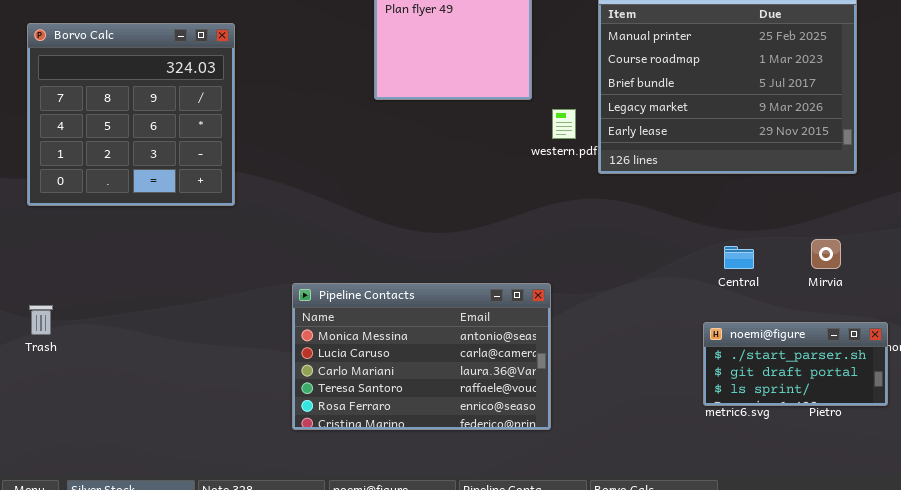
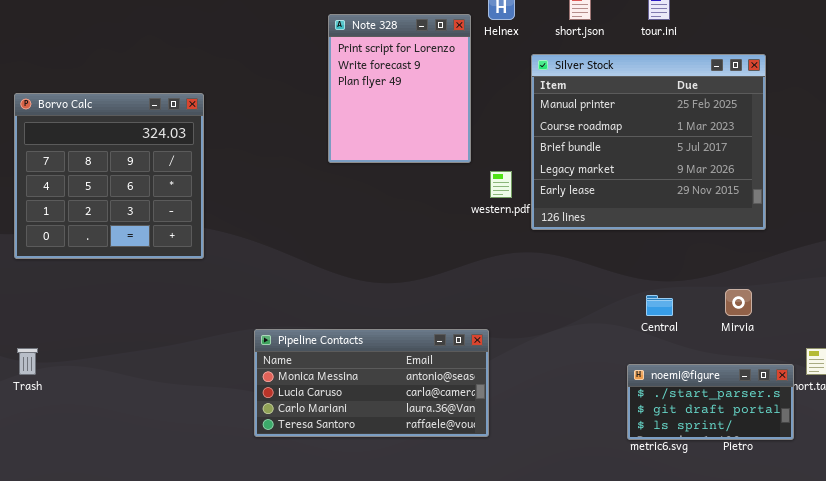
Pipeline Contacts: [292,283,551,430] -> [254,329,489,437], resized

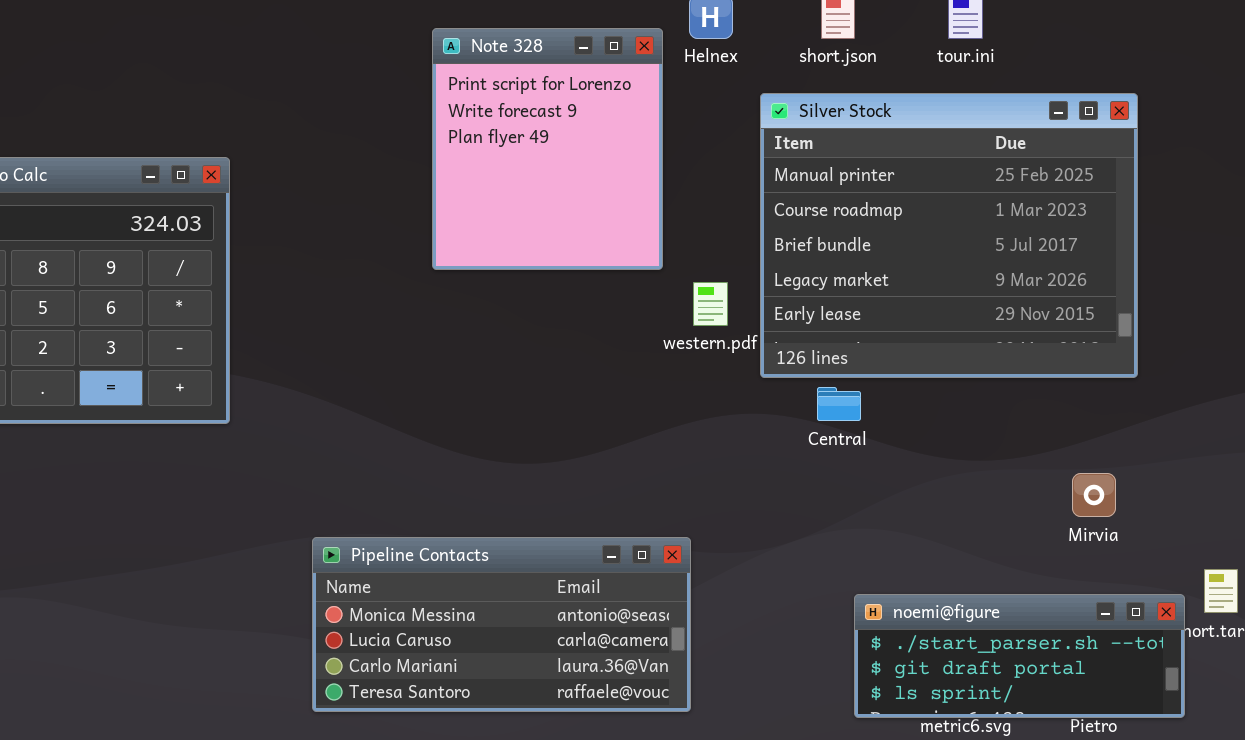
Central: [646,295,673,316] -> [817,387,861,421], moved
noemi@figure: [627,364,794,440] -> [854,594,1185,718], resized

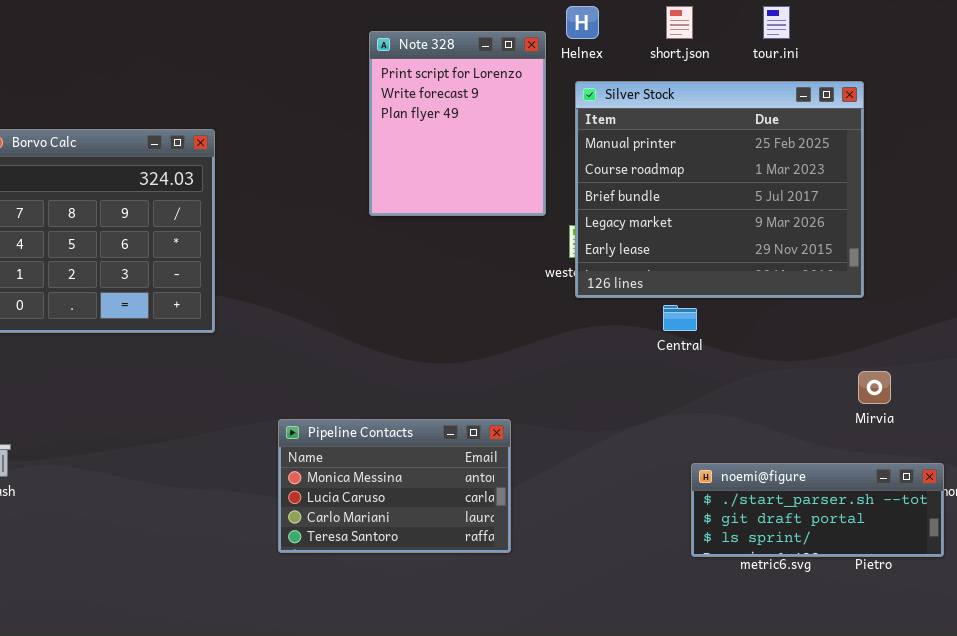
Silver Stock: [760,93,1138,378] -> [575,81,864,298], moved
Pipeline Contacts: [312,537,691,712] -> [278,419,511,553], resized

